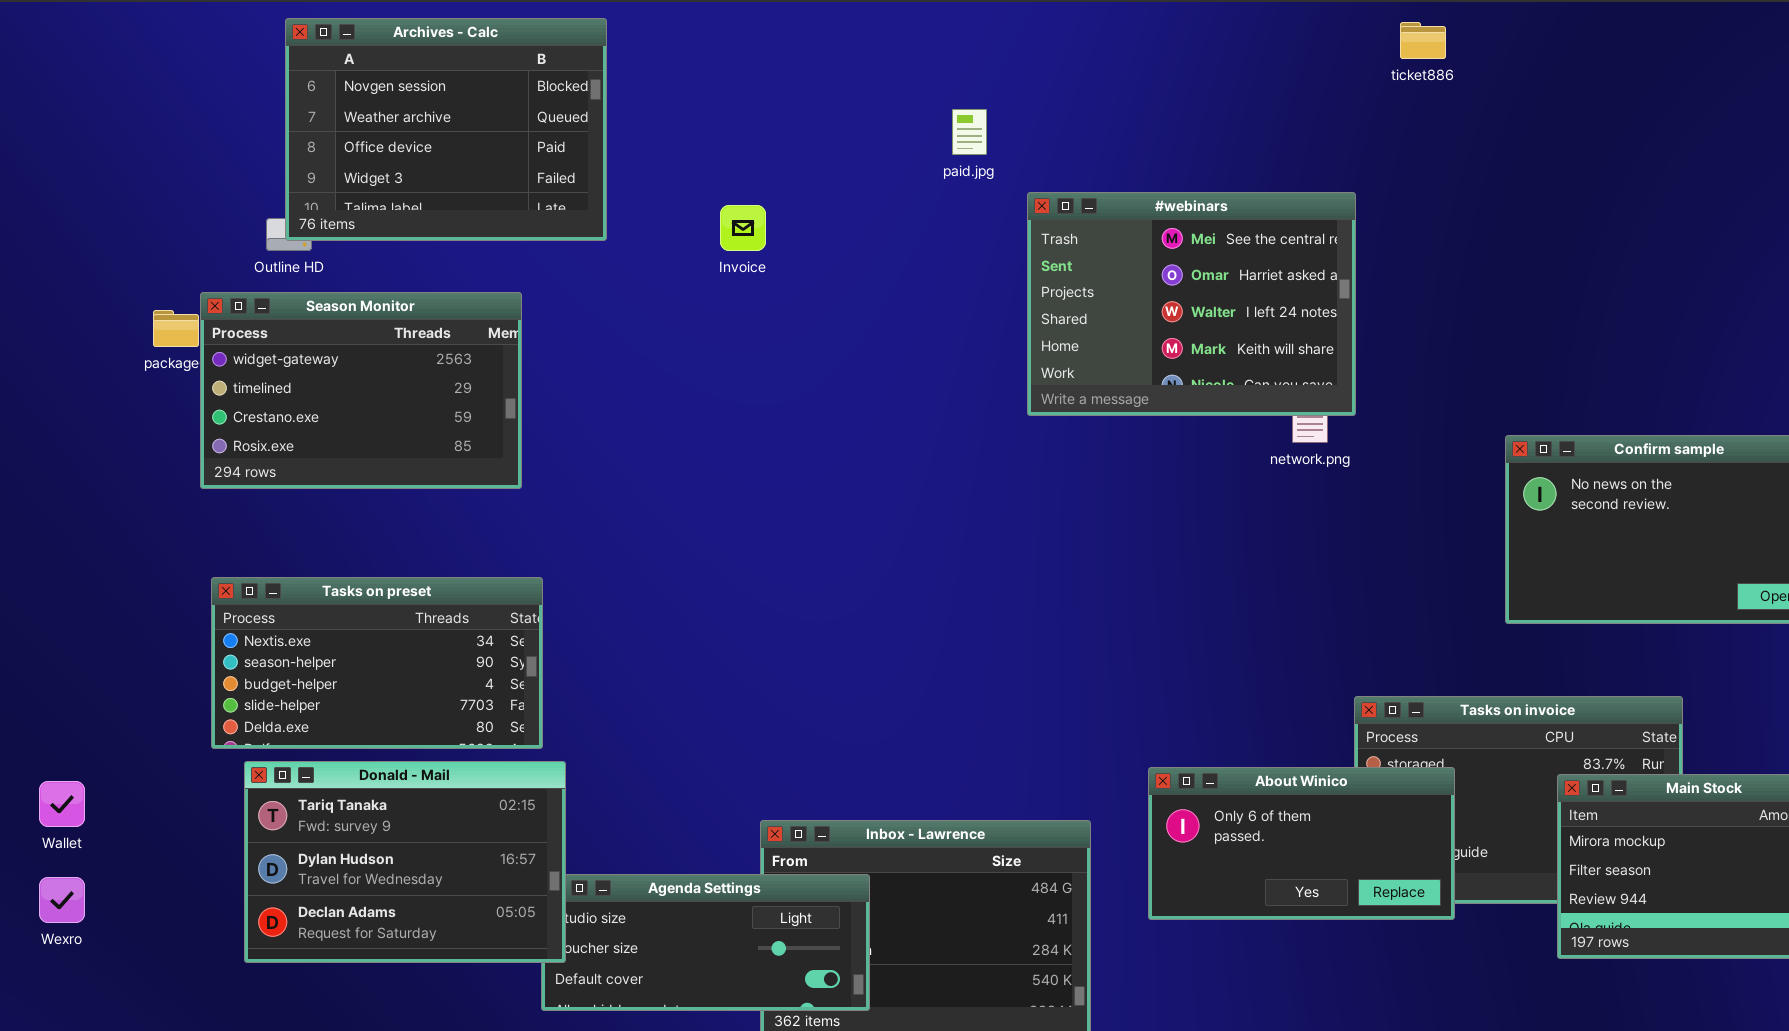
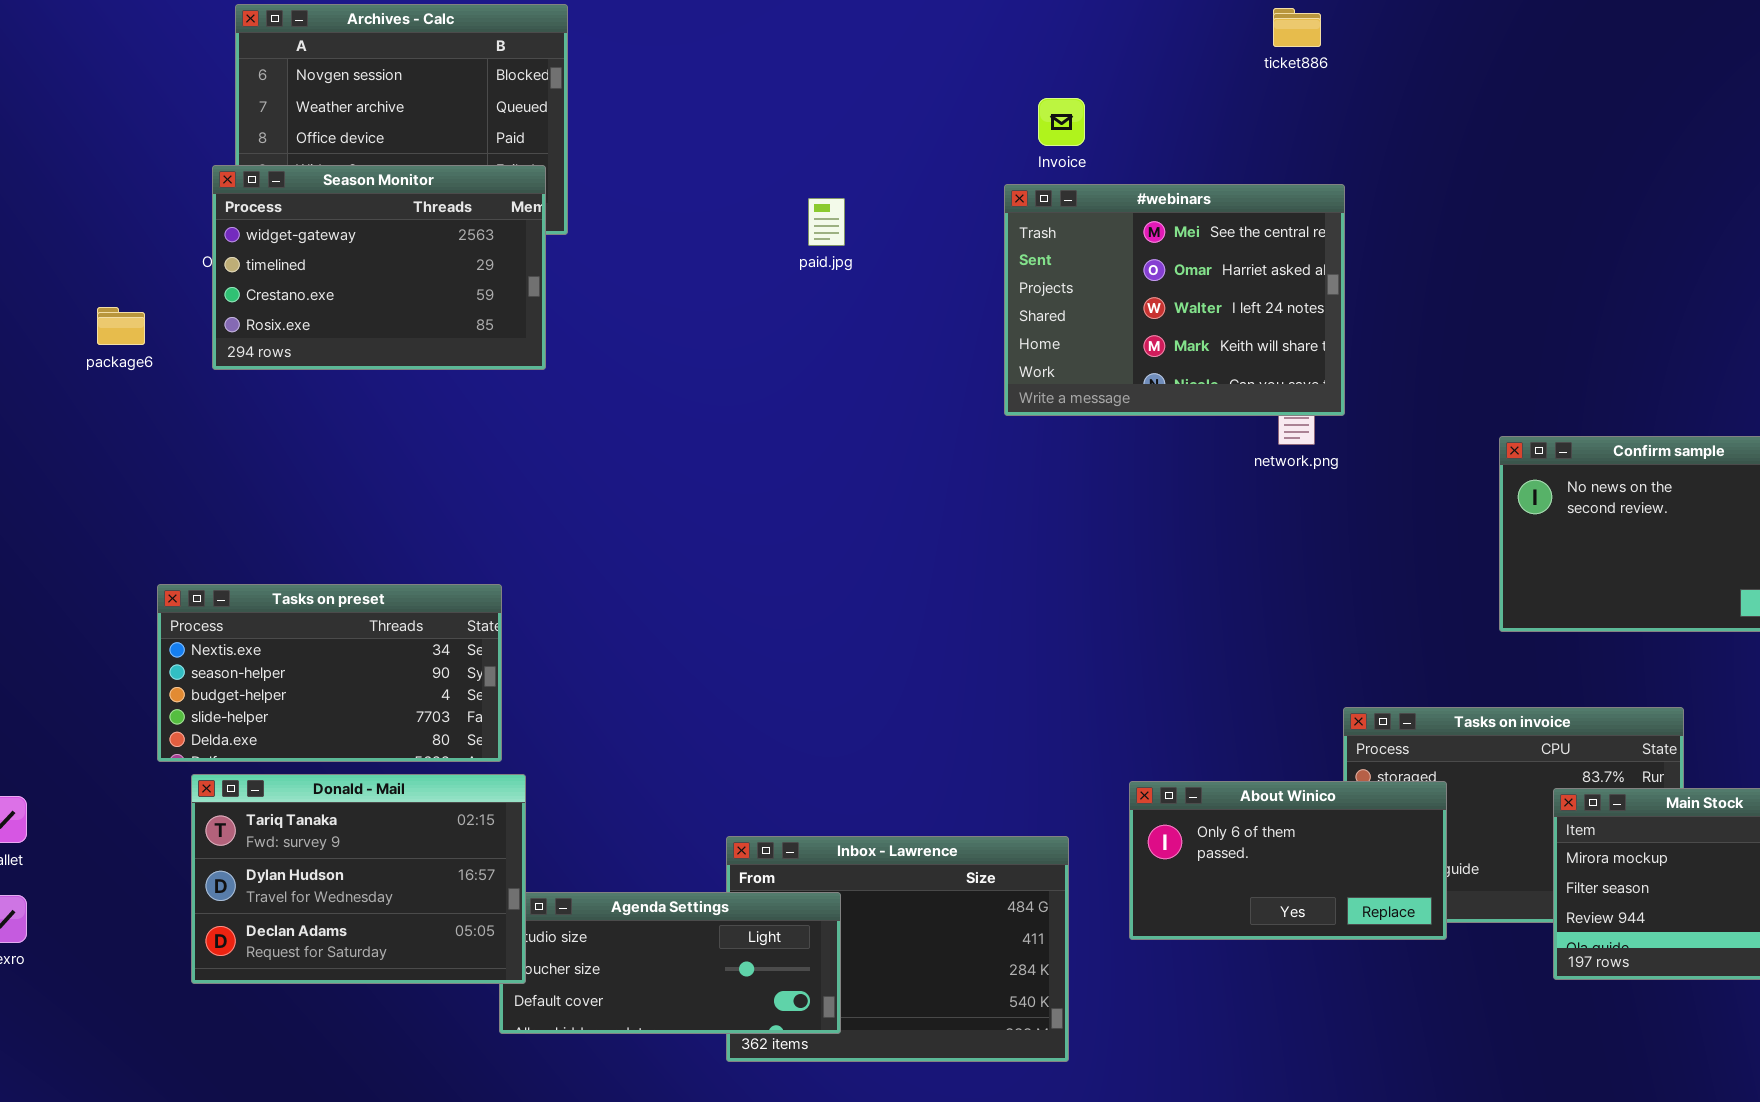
ticket886: [1400,22,1446,59] -> [1273,8,1321,47], moved
paid.jpg: [952,109,987,155] -> [808,198,845,246], moved
Invoice: [720,205,766,251] -> [1038,98,1085,146], moved
Season Monitor: [200,292,522,489] -> [212,165,546,370], moved

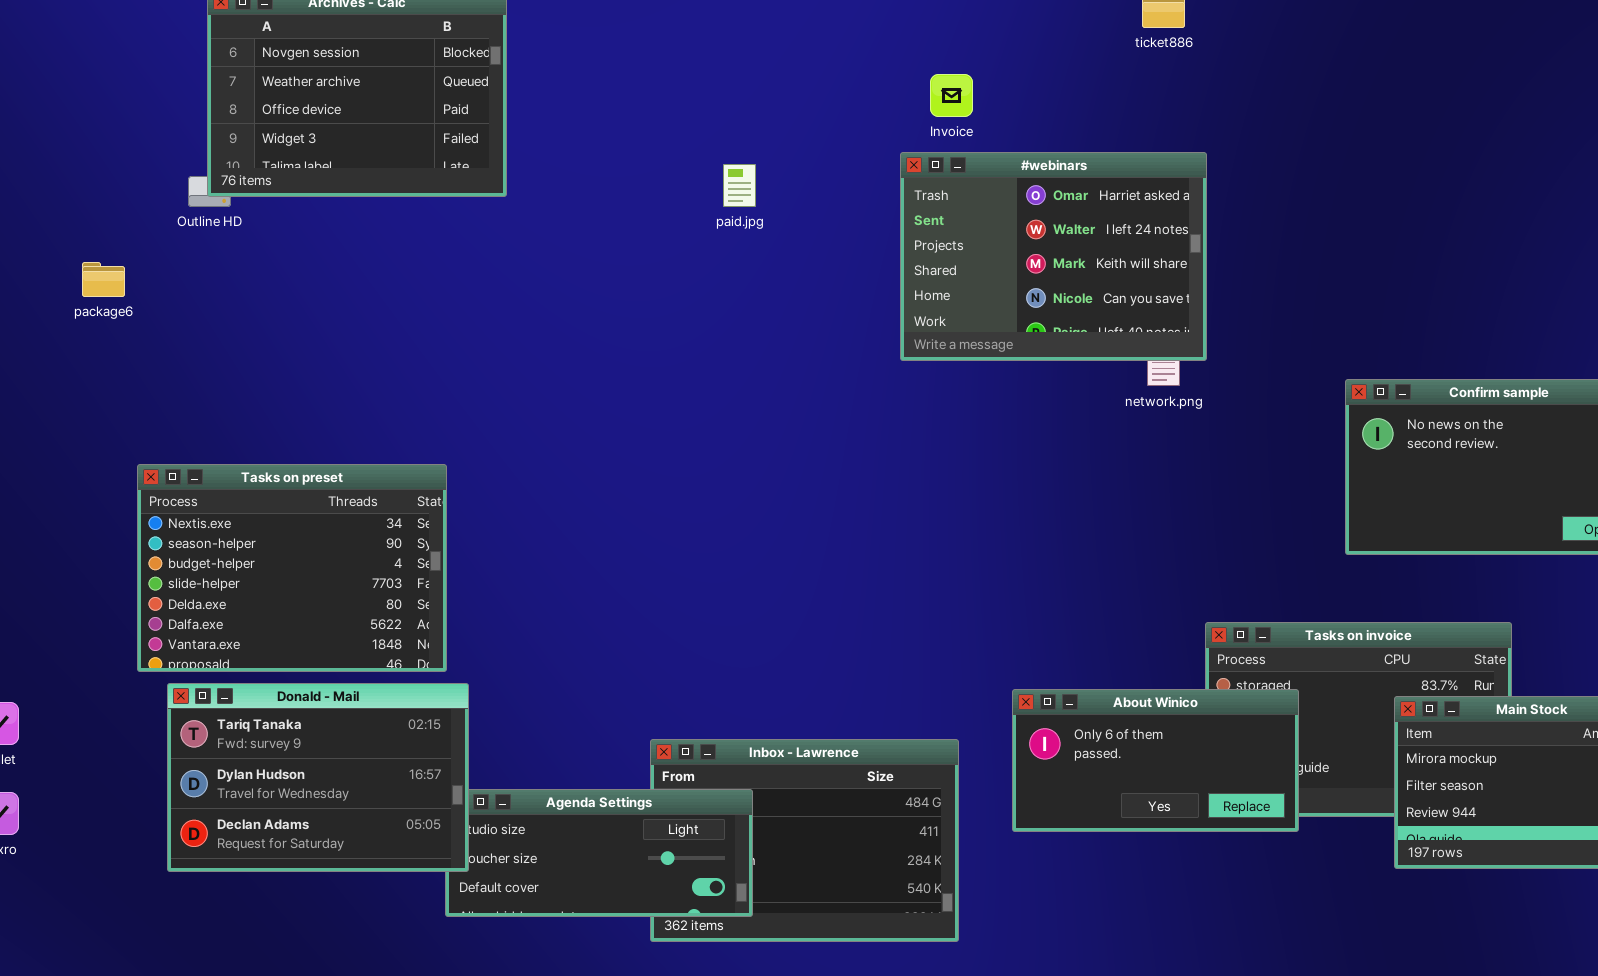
Season Monitor: [212,165,546,370] -> none, closed
#webinars: [1004,184,1345,416] -> [900,152,1207,361], scrolled down 1 row
Tasks on preset: [157,584,502,762] -> [137,464,447,672], resized

